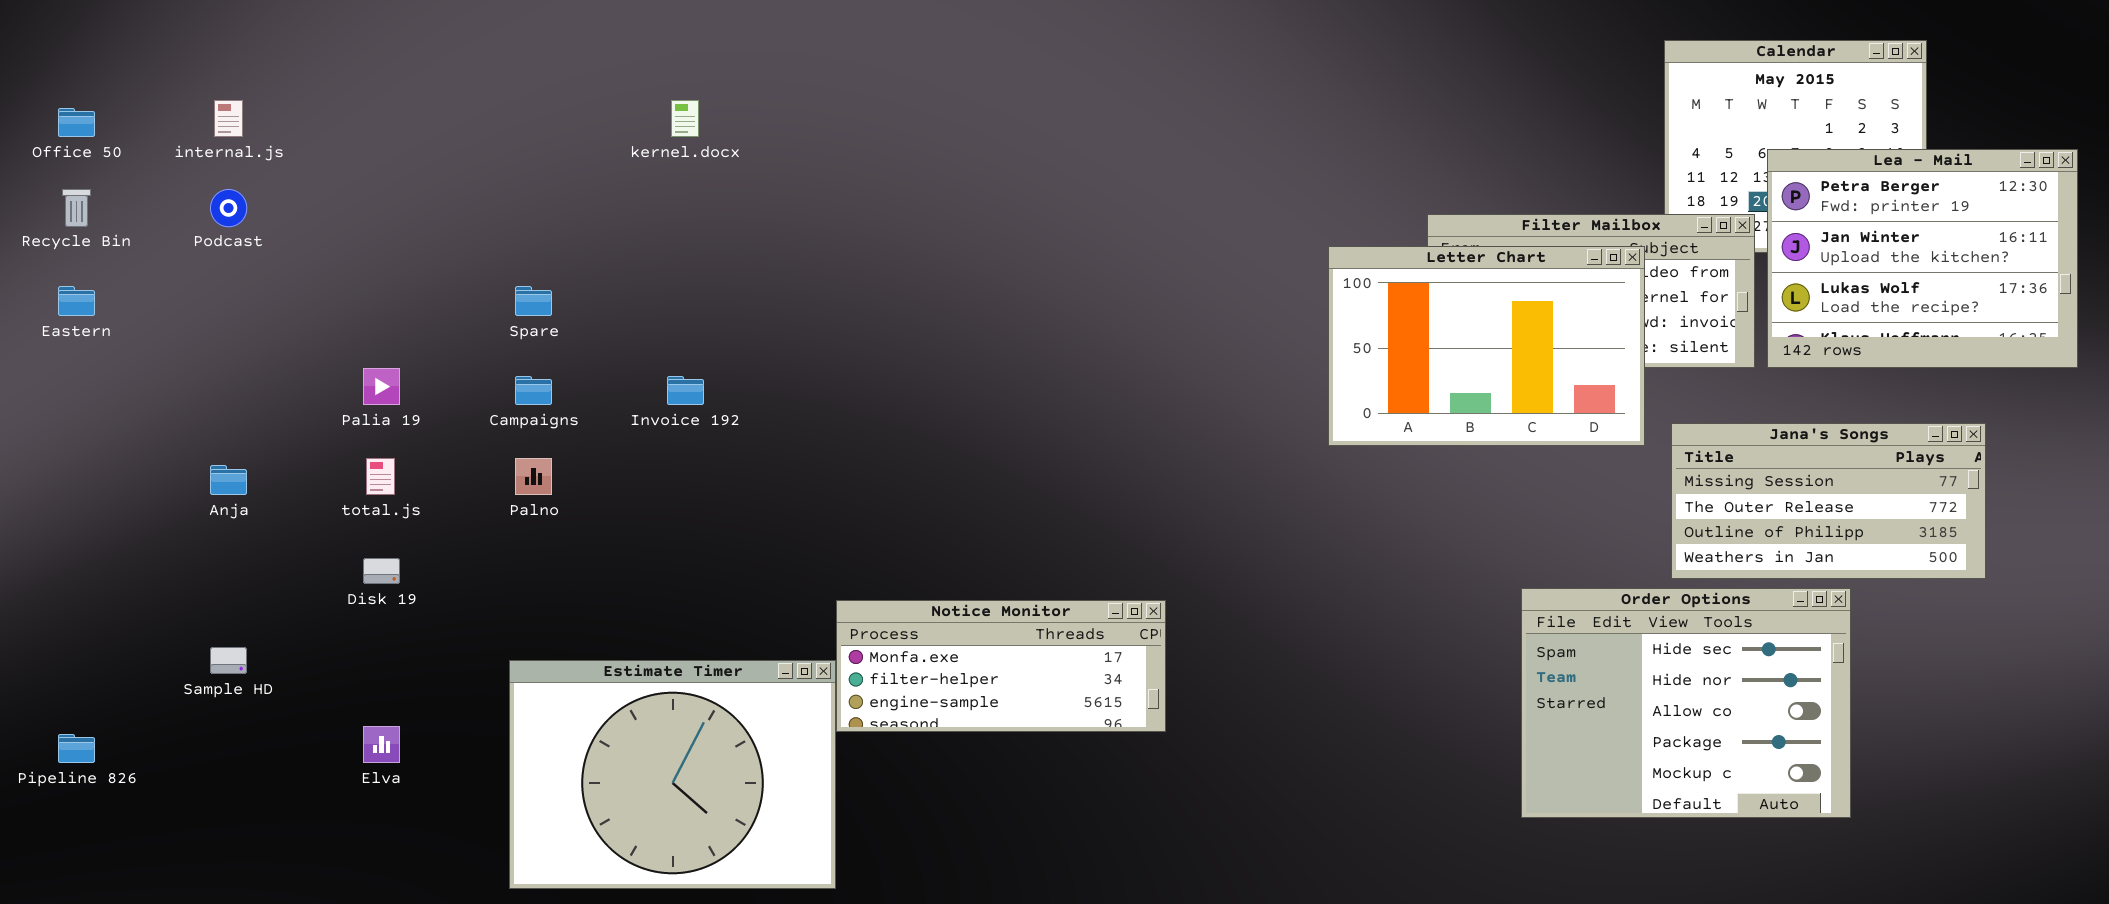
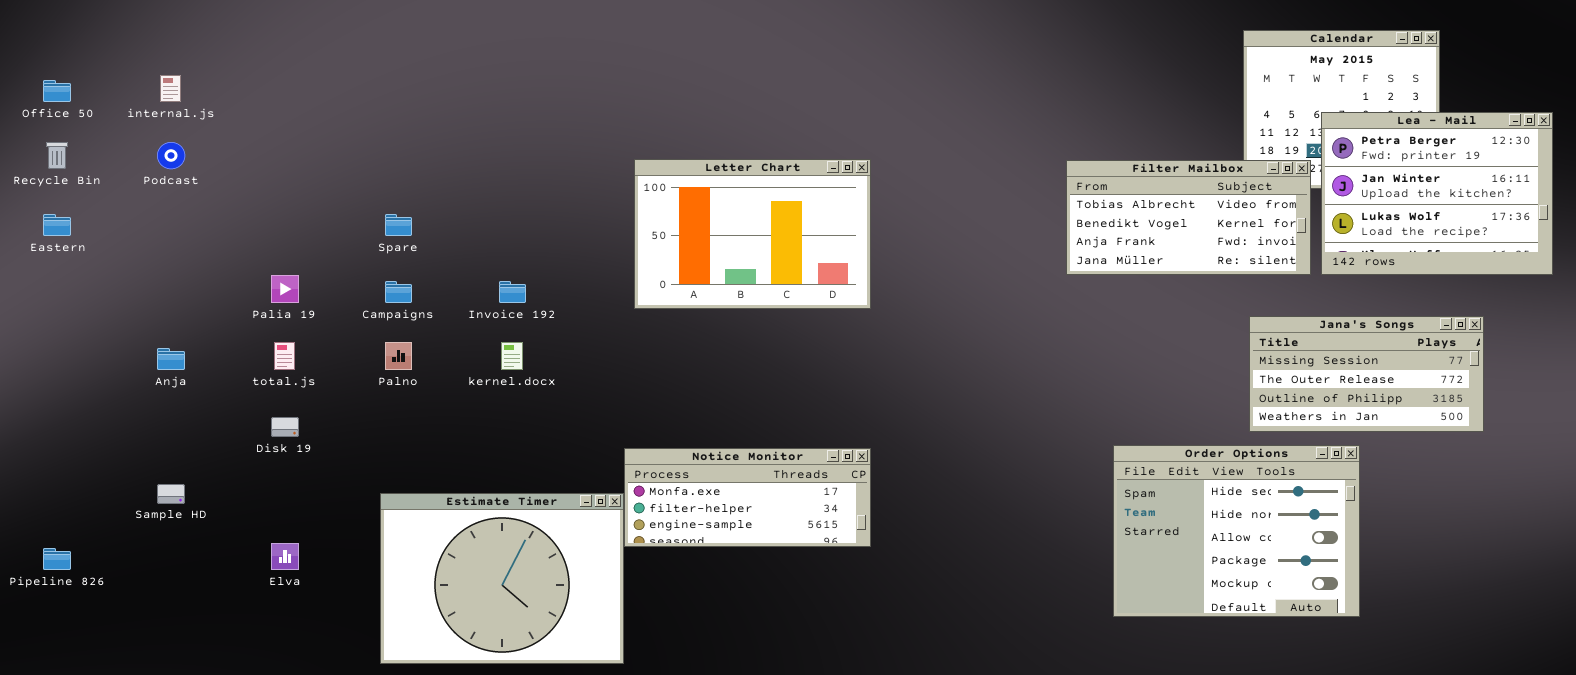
kernel.docx: [671,100,699,137] -> [501,342,523,370], moved
Letter Chart: [1328,246,1645,446] -> [634,159,871,309], moved
Order Options: [1521,588,1851,818] -> [1113,445,1360,617], moved

